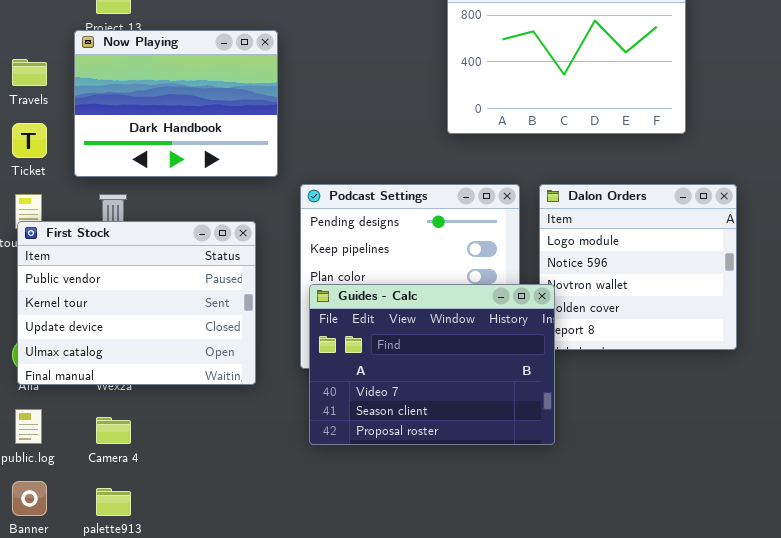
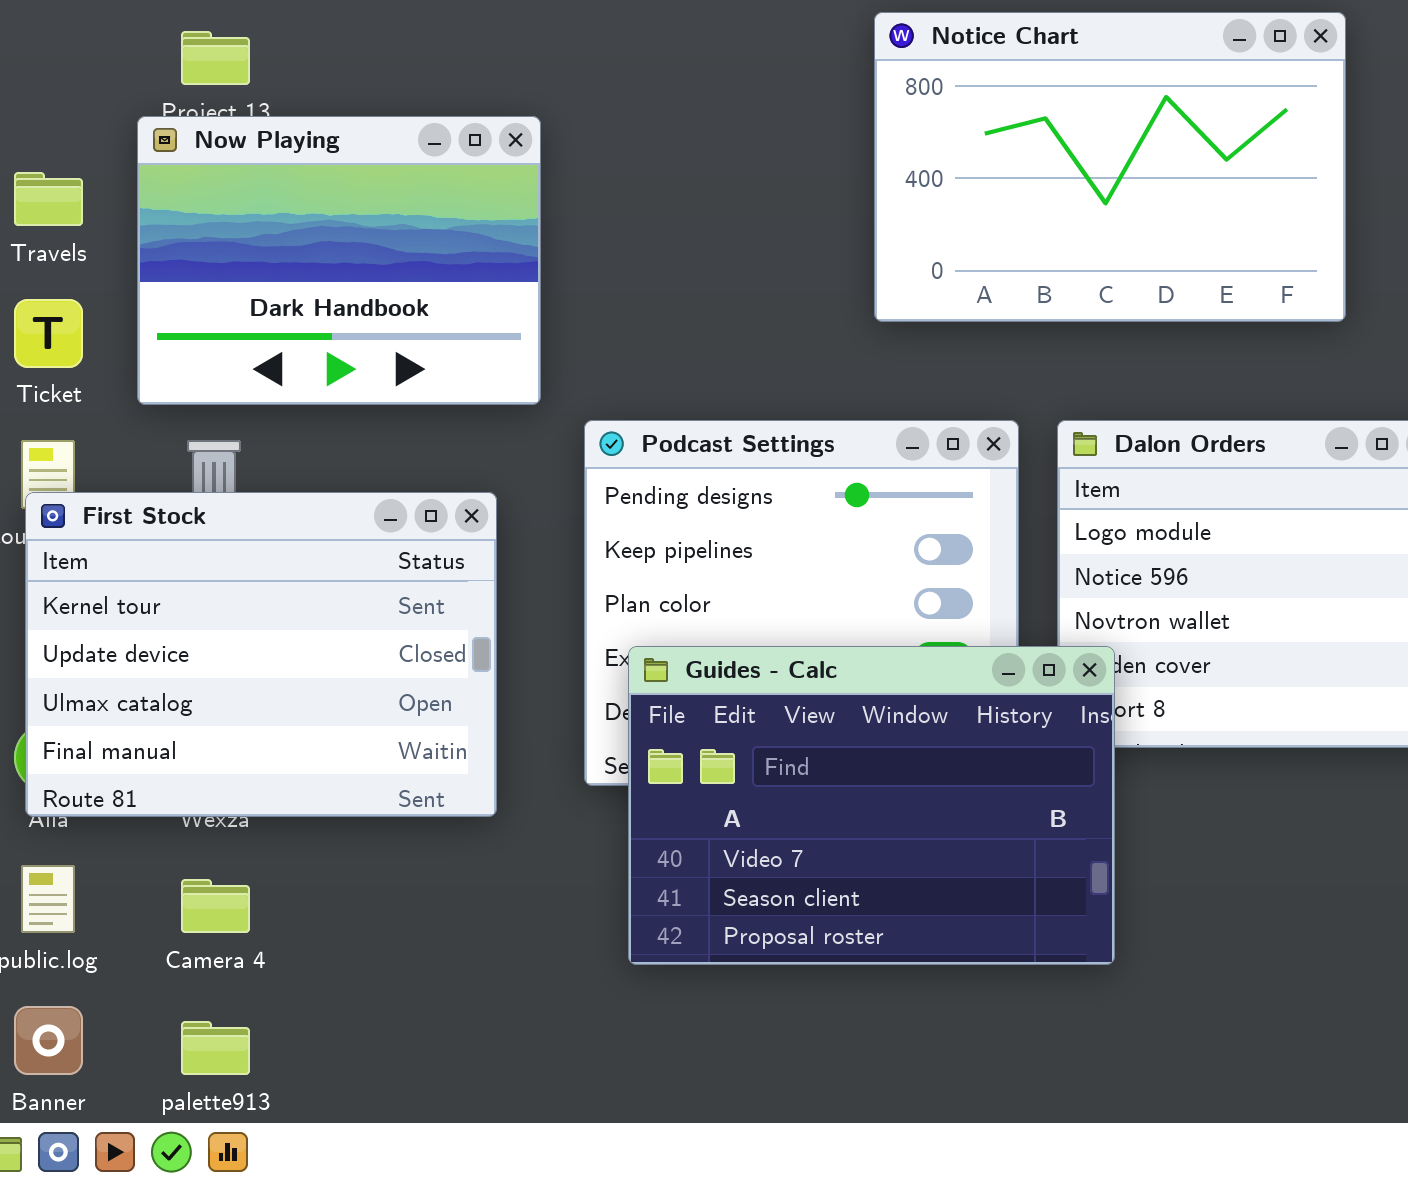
First Stock: [17,221,256,385] -> [25,492,497,817], scrolled down 1 row
Guides - Calc: [309,284,555,445] -> [628,646,1115,965], moved

